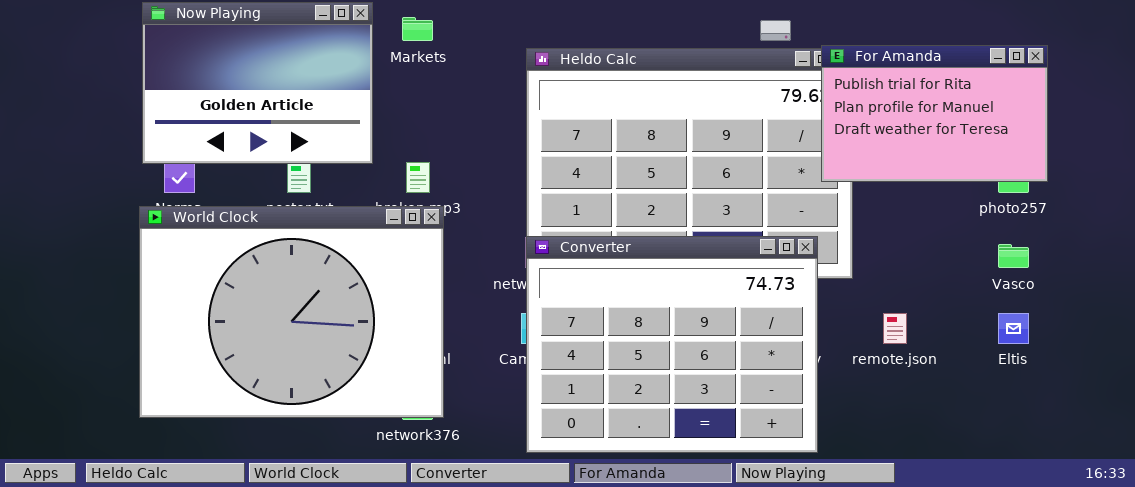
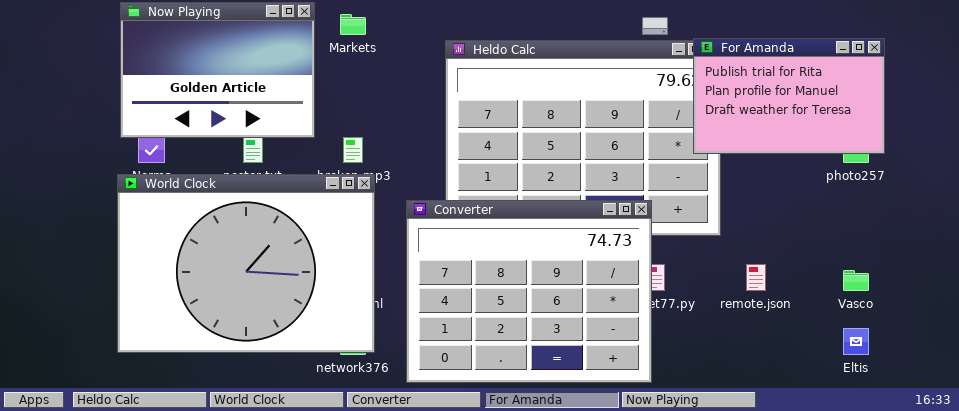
Converter: [526,236,818,453] -> [406,200,652,383], moved
Vasco: [998,244,1029,268] -> [843,270,869,291], moved
Eltis: [998,313,1029,344] -> [843,328,869,355], moved

